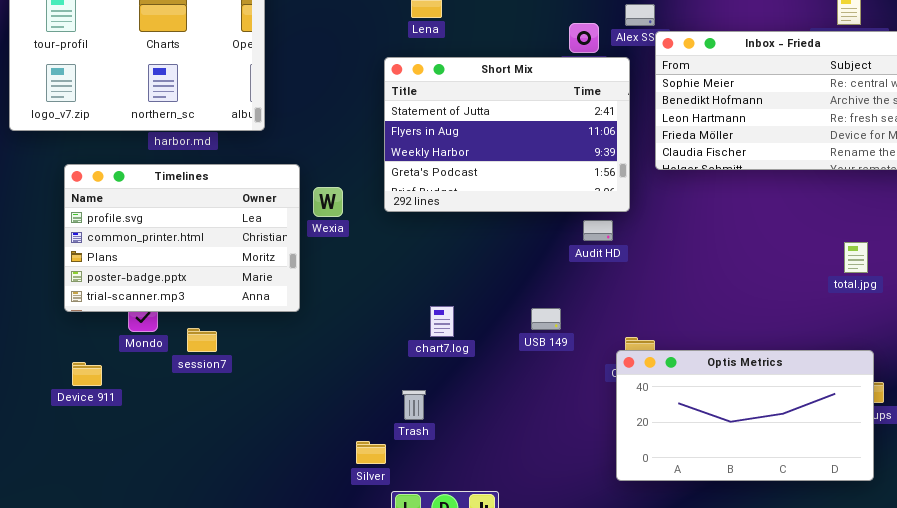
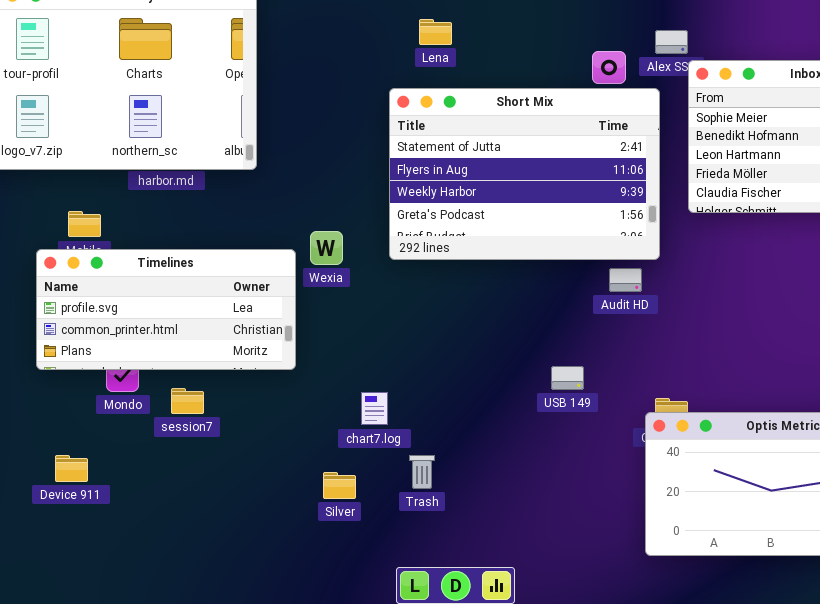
Timelines: [64,164,300,312] -> [36,249,296,370], resized
chart7.log: [430,306,454,337] -> [361,392,388,425], moved
Device 911: [72,362,102,386] -> [55,455,88,482], moved
Silver: [356,441,386,464] -> [323,472,356,499], moved

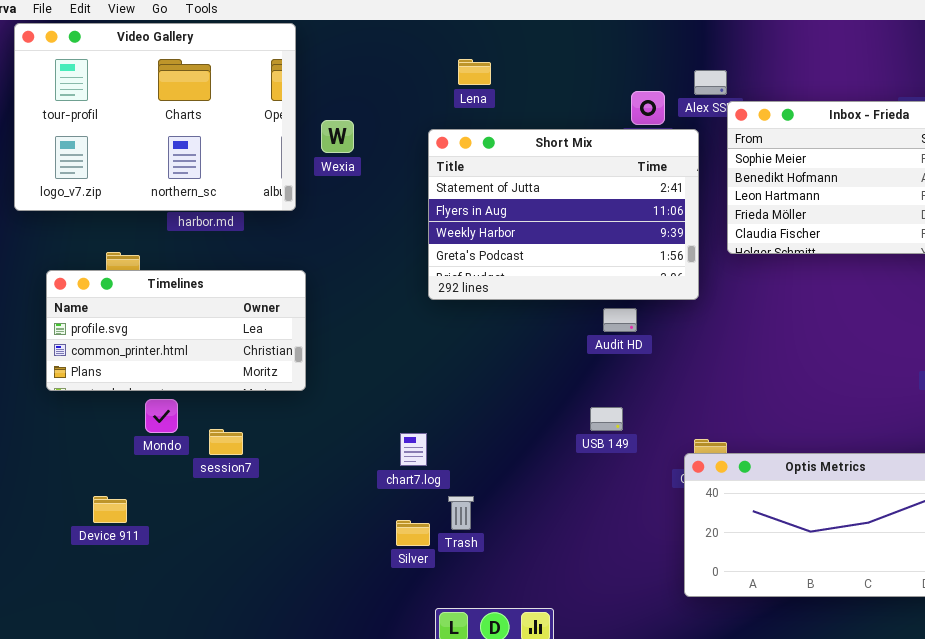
Wexia: [310,231,343,265] -> [321,120,354,153], moved
Timelines: [36,249,296,370] -> [46,270,306,391], moved
Audit HD: [609,268,642,292] -> [603,308,637,332], moved
Silver: [323,472,356,499] -> [396,520,430,546], moved

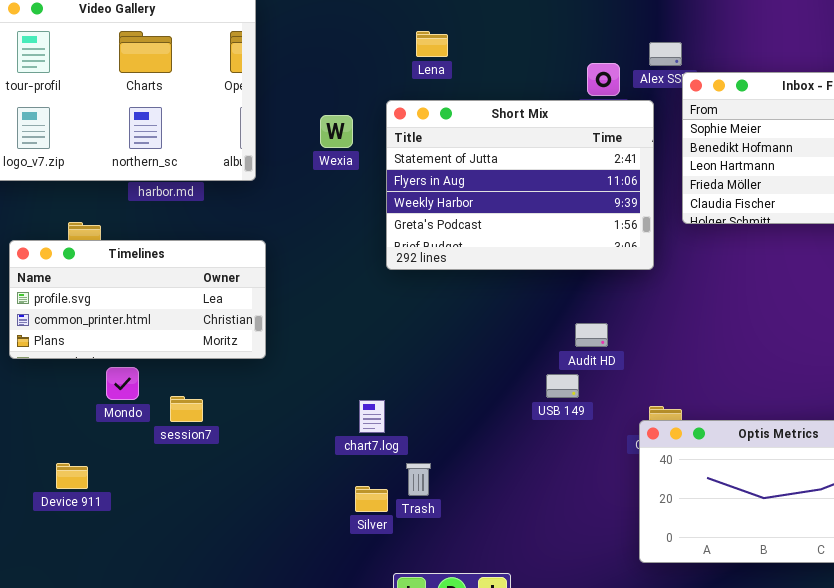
Wexia: [321,120,354,153] -> [320,115,353,148], moved
Audit HD: [603,308,637,332] -> [575,323,608,347], moved

